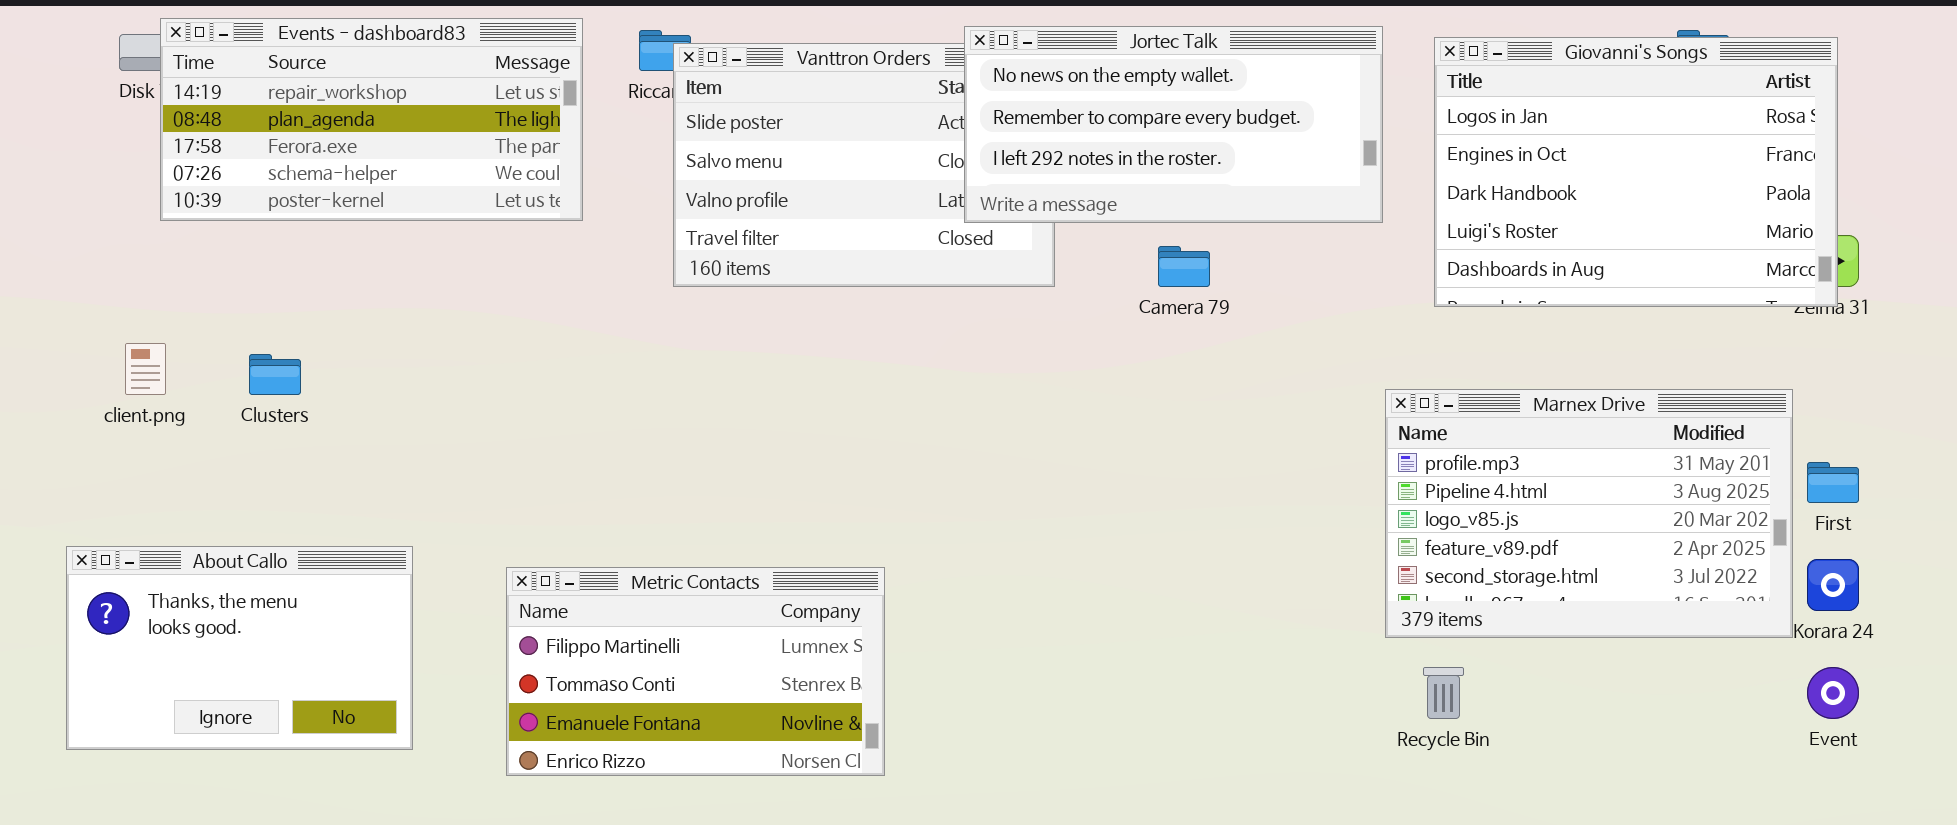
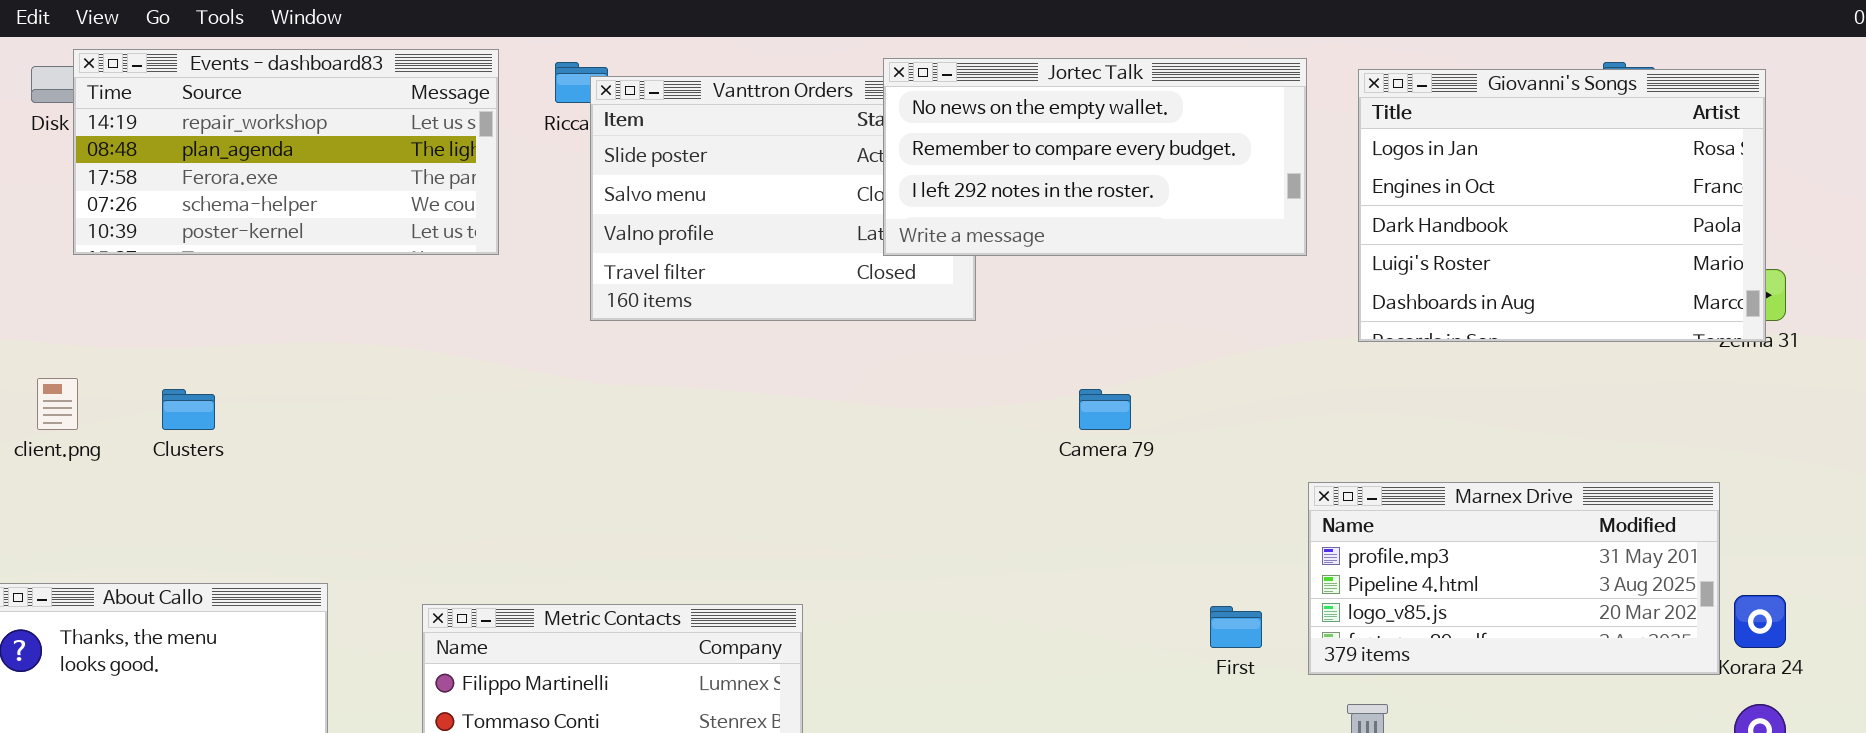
Camera 79: [1158,246,1210,287] -> [1079,389,1131,430], moved
Marnex Drive: [1385,389,1793,638] -> [1308,482,1720,675], resized
First: [1807,462,1859,503] -> [1210,606,1262,648], moved

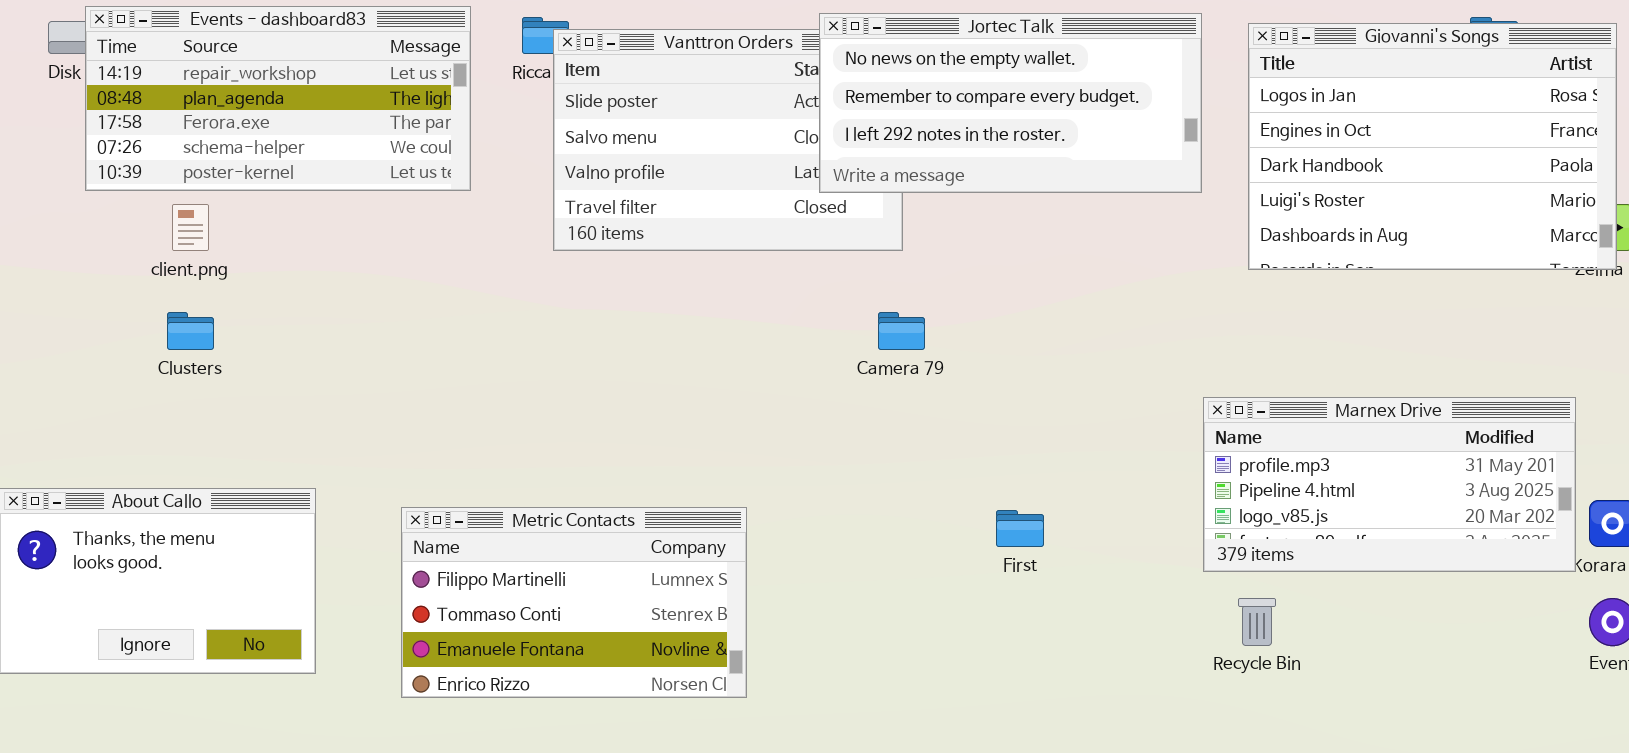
client.png: [37,378,78,430] -> [172,204,209,251], moved
Camera 79: [1079,389,1131,430] -> [878,312,925,350], moved
First: [1210,606,1262,648] -> [996,510,1044,547], moved

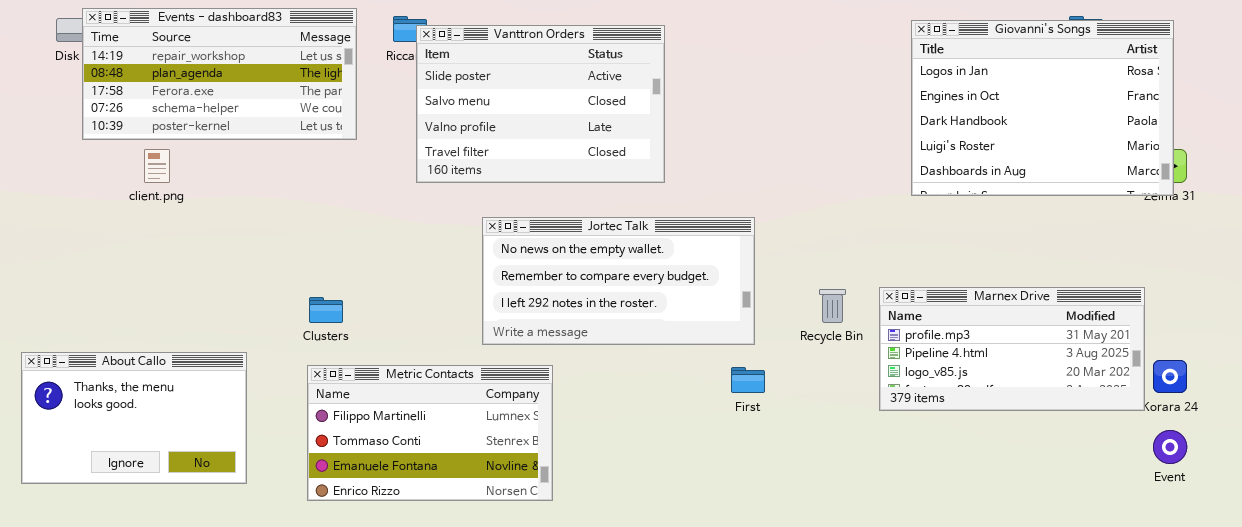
Jortec Talk: [819,13,1202,193] -> [482,217,755,345], moved
Clusters: [167,312,214,350] -> [309,297,343,323], moved
Recycle Bin: [1238,598,1276,646] -> [819,289,846,323], moved

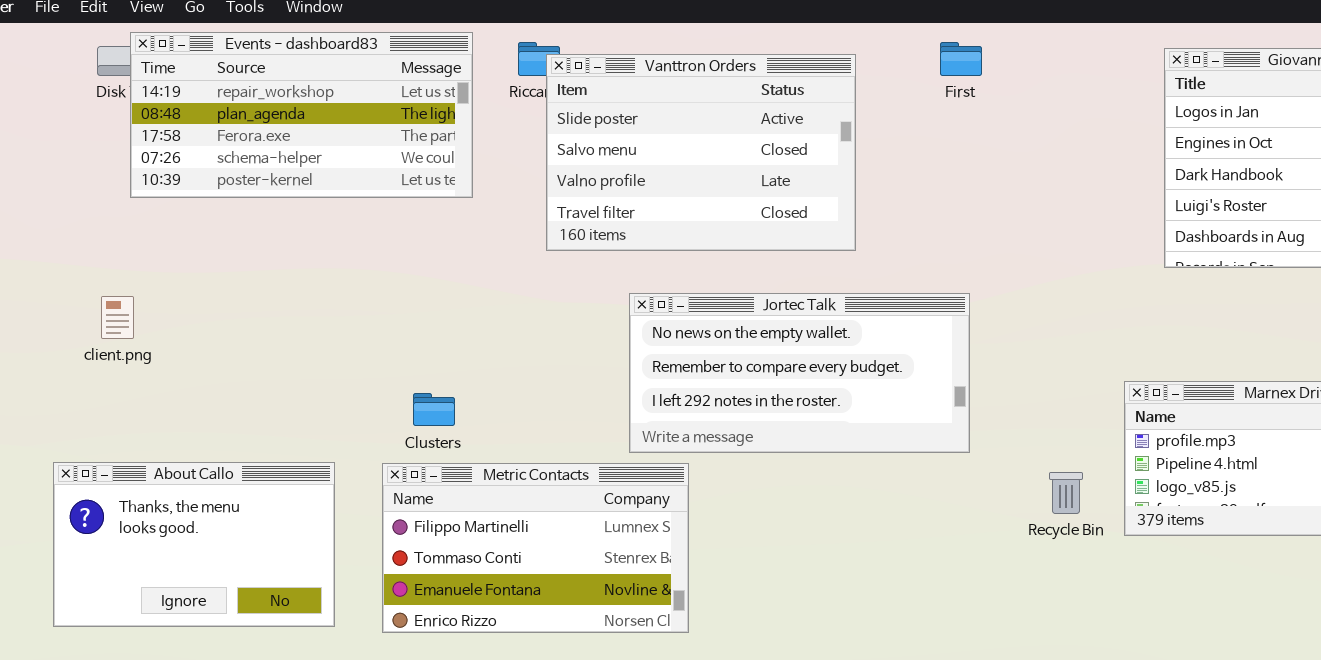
client.png: [144,149,170,183] -> [101,296,134,339], moved
Recycle Bin: [819,289,846,323] -> [1049,472,1083,514], moved
Metric Contacts: [307,365,553,501] -> [382,463,689,633], moved
First: [731,367,765,393] -> [940,42,982,76], moved

